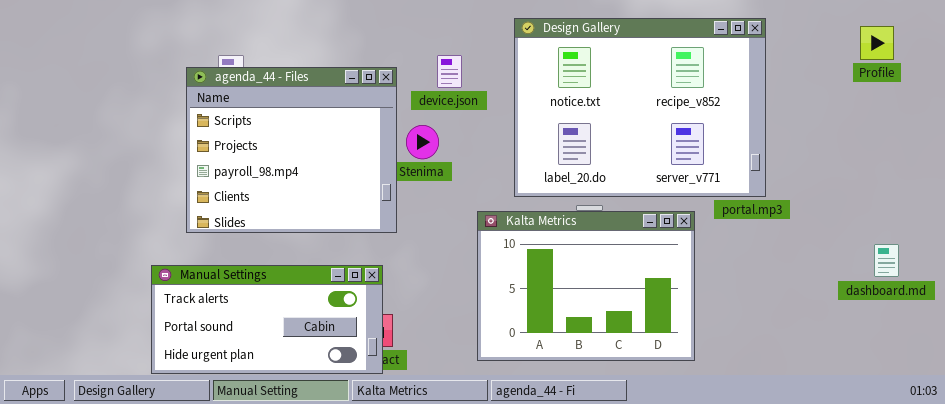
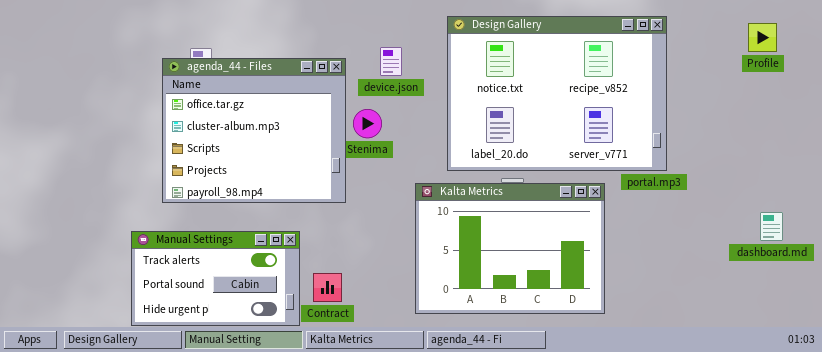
agenda_44 - Files: [186,67,397,233] -> [162,58,346,203], scrolled up 2 rows
Manual Settings: [151,265,383,374] -> [131,231,300,326], resized

